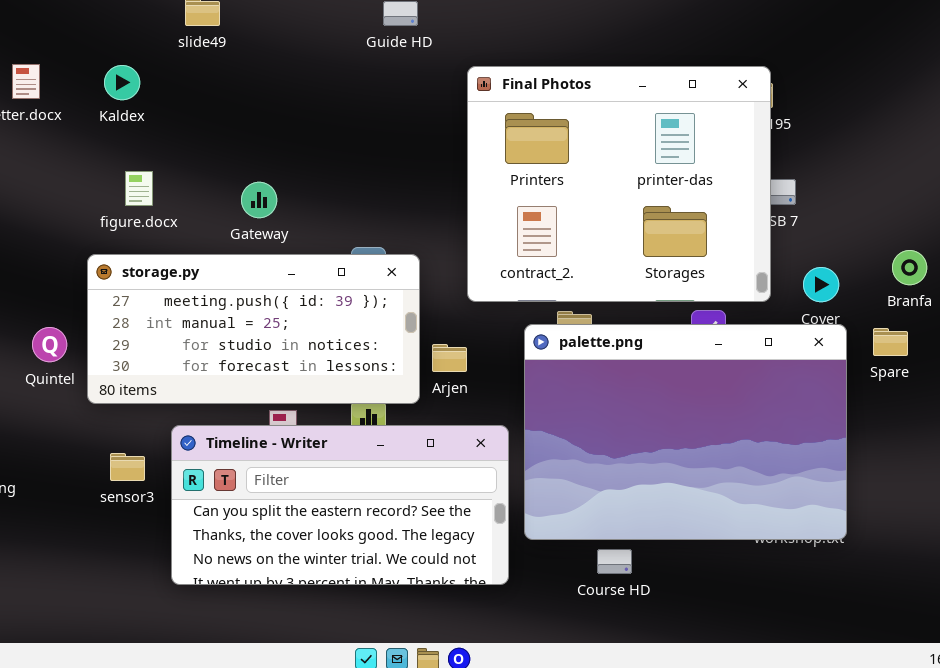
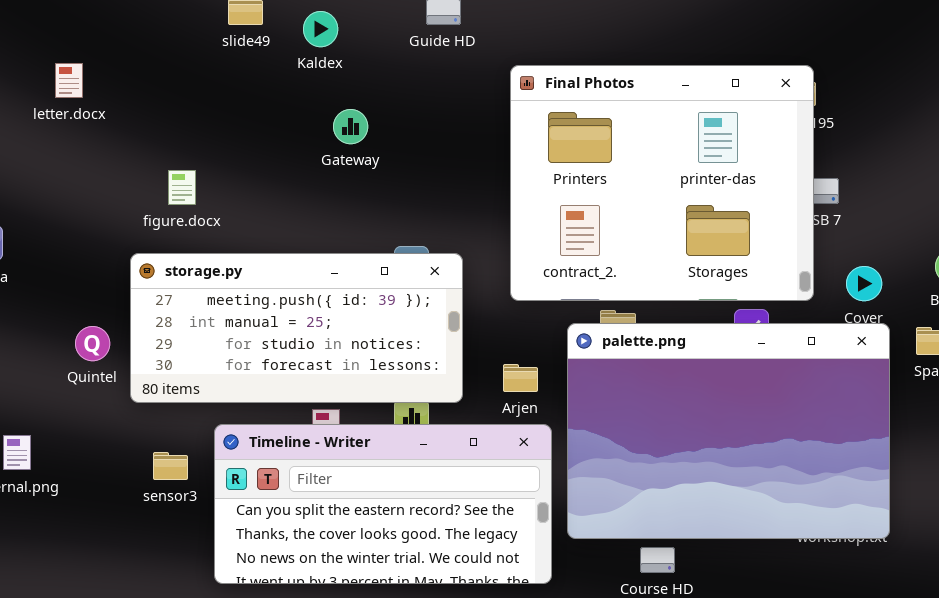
Kaldex: [104,65,140,100] -> [303,11,338,47], moved
Gateway: [241,182,277,218] -> [333,109,368,144], moved
Arjen: [432,344,467,372] -> [503,364,538,392], moved

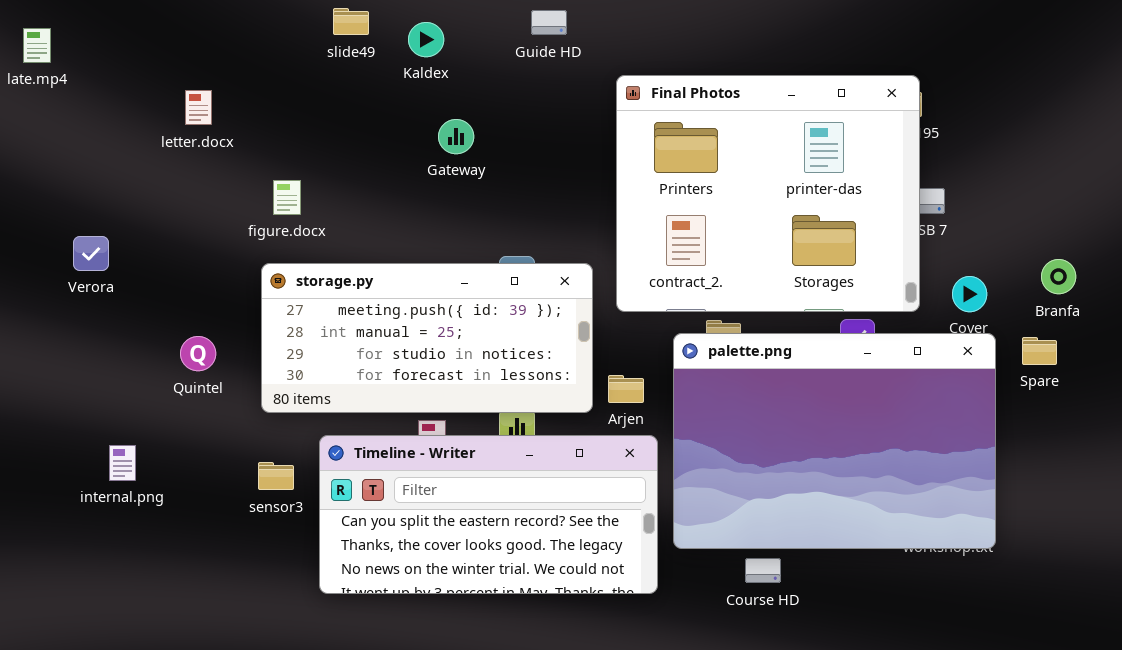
letter.docx: [55,63,83,98] -> [185,90,212,125], moved
storage.py: [130,253,463,403] -> [261,263,593,413], moved

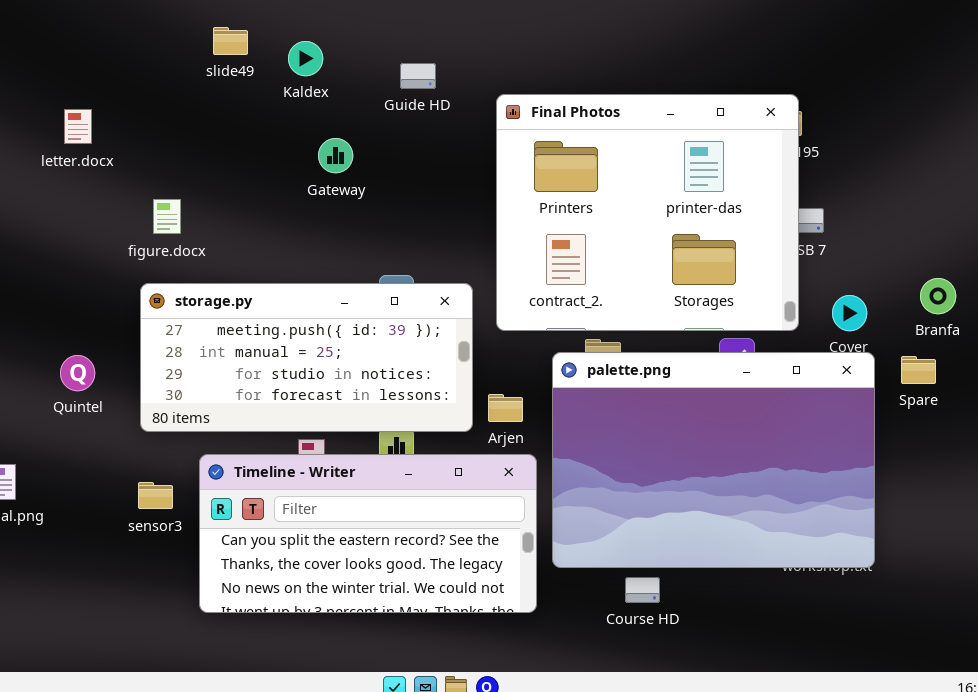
Guide HD: [531,10,567,35] -> [400,63,436,89], moved

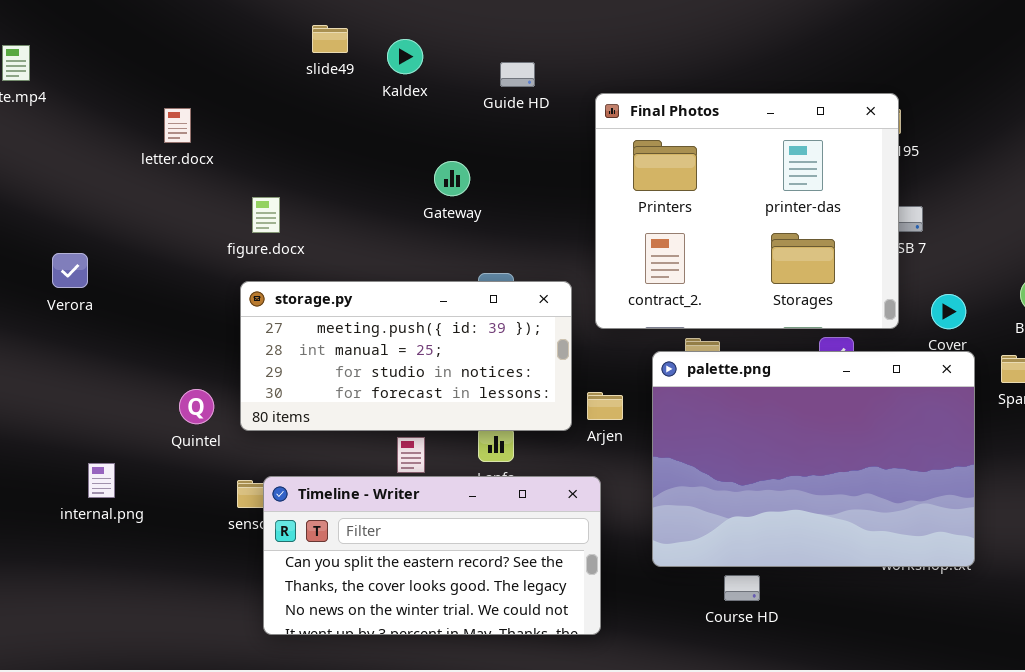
Gateway: [318,138,353,173] -> [434,161,470,196], moved
Quintel: [60,355,95,391] -> [179,389,214,424], moved
Timeline - Writer: [199,454,537,613] -> [263,476,601,635], moved

